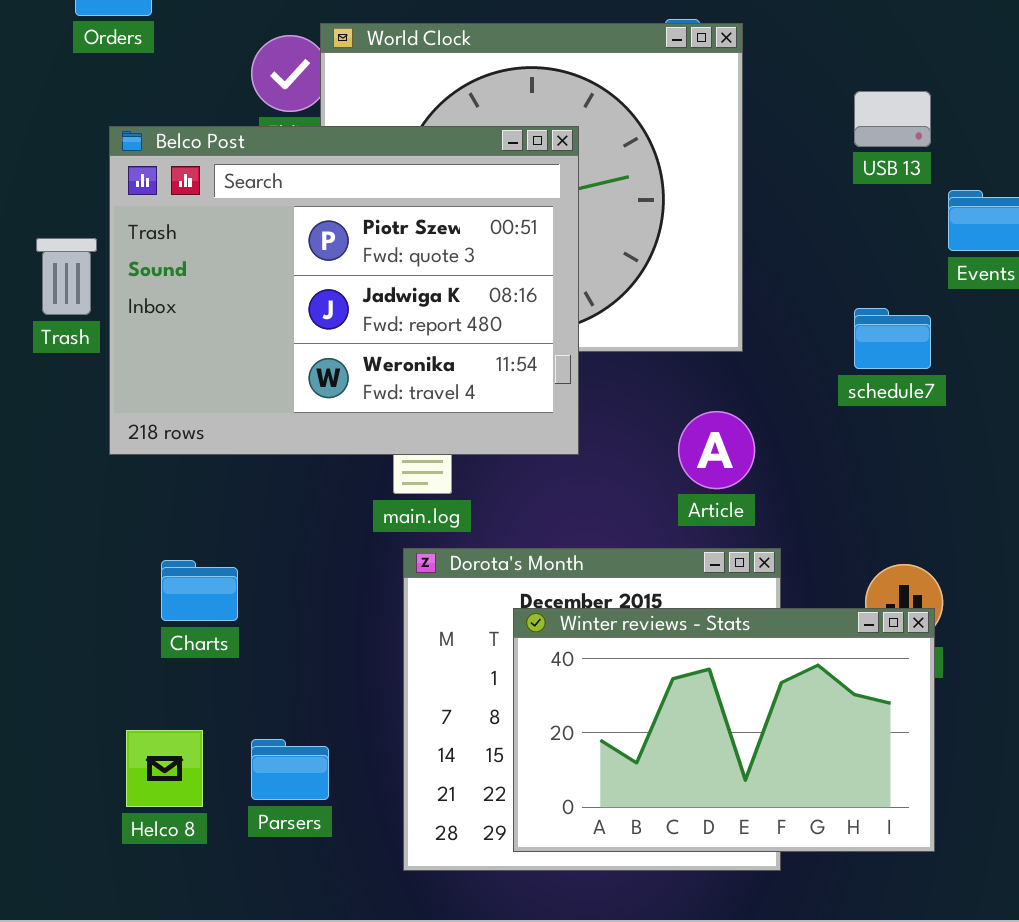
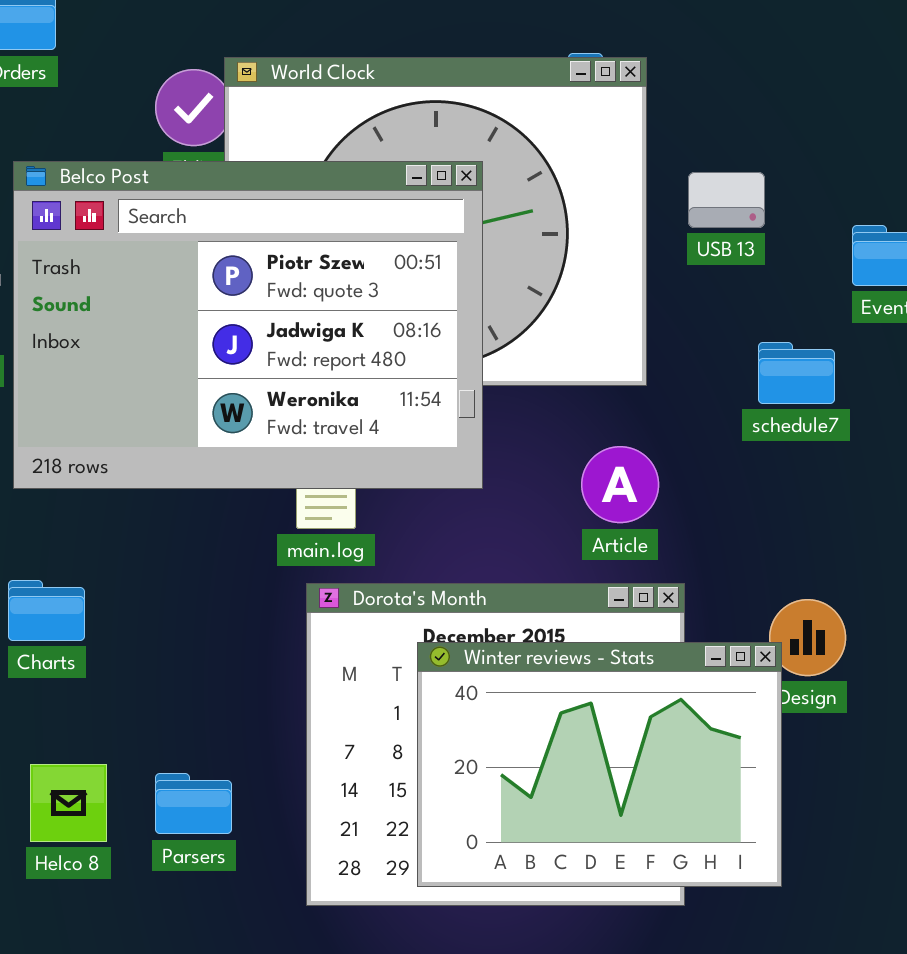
USB 13: [854,91,931,147] -> [688,172,765,228], moved
Charts: [161,560,238,621] -> [8,580,85,641], moved
Winter reviews - Stats: [513,608,935,852] -> [417,642,782,887], resized

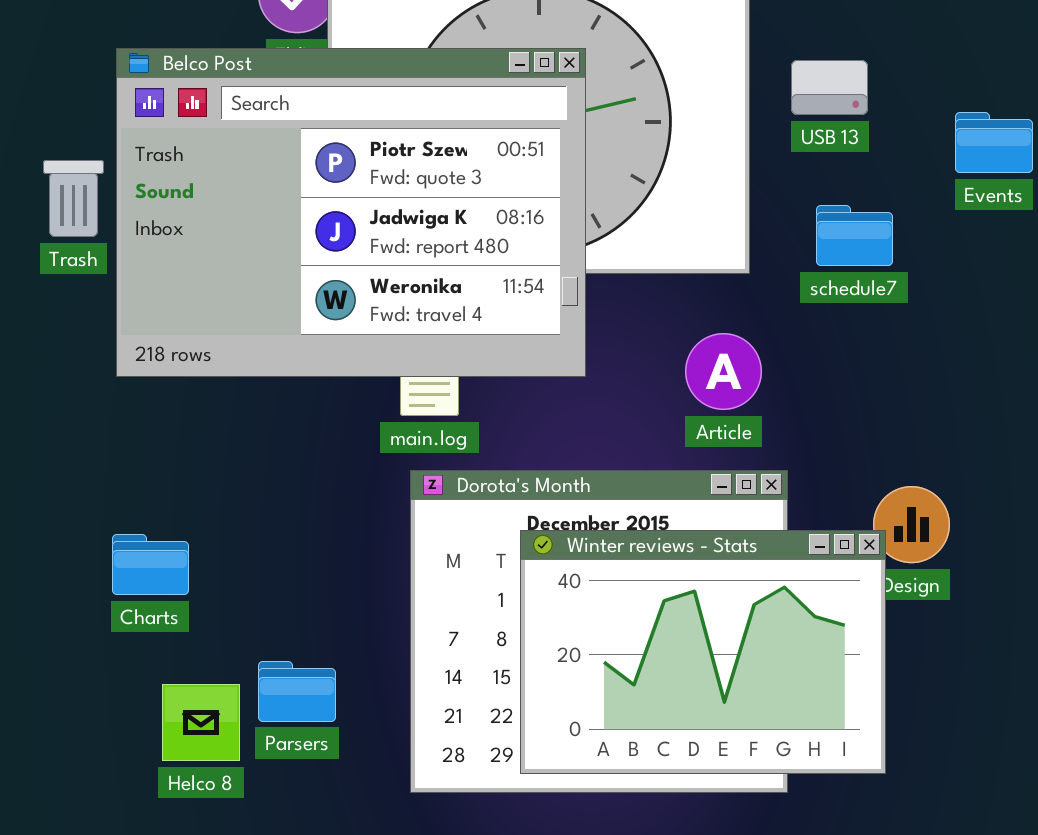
schedule7: [758,342,835,404] -> [816,205,893,266], moved
Charts: [8,580,85,641] -> [112,534,189,595], moved
Helco 8: [30,764,107,842] -> [162,684,240,761], moved

